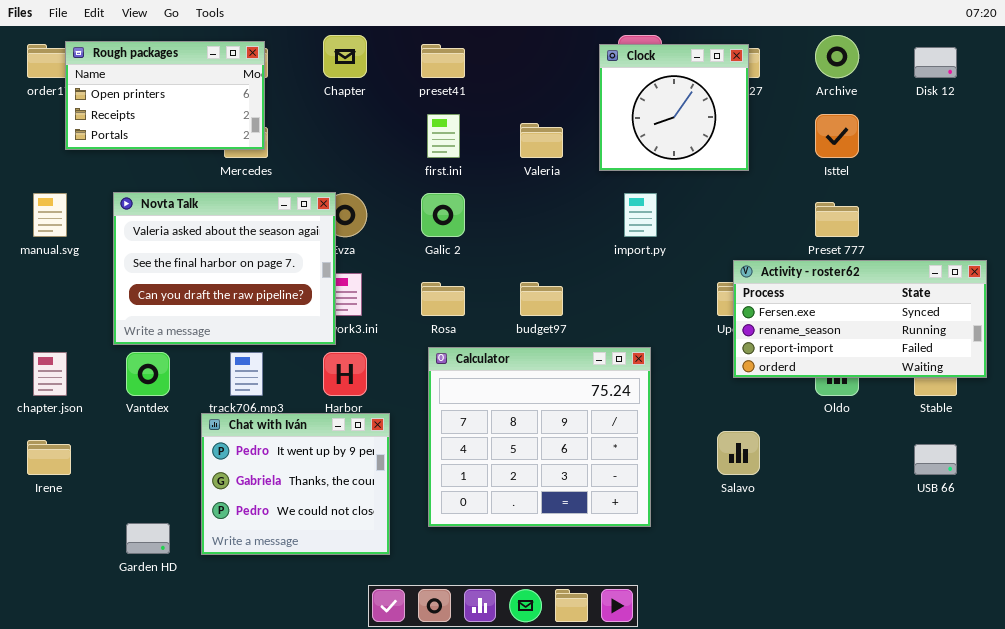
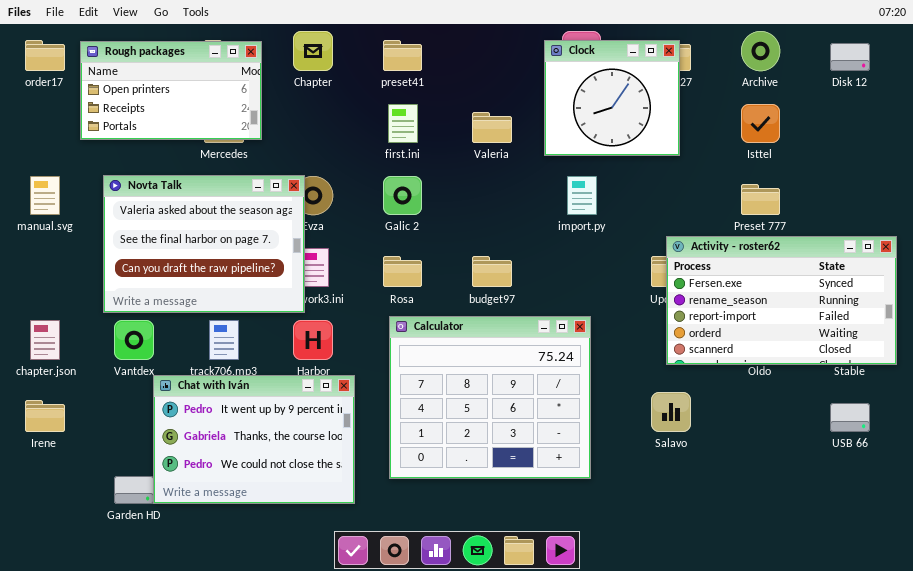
Rough packages: [65,41,265,150] -> [80,41,262,140], moved
Activity - roster62: [733,260,987,378] -> [666,236,897,365], resized
Chat with Iván: [201,413,390,555] -> [153,375,355,504], resized

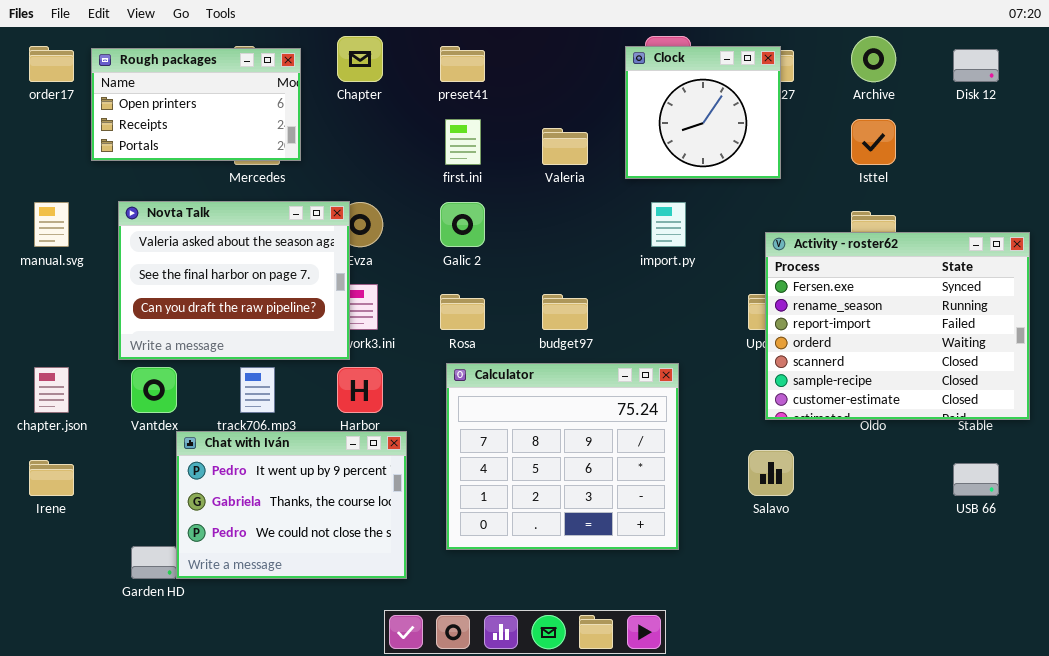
Activity - roster62: [666,236,897,365] -> [765,232,1030,420], resized

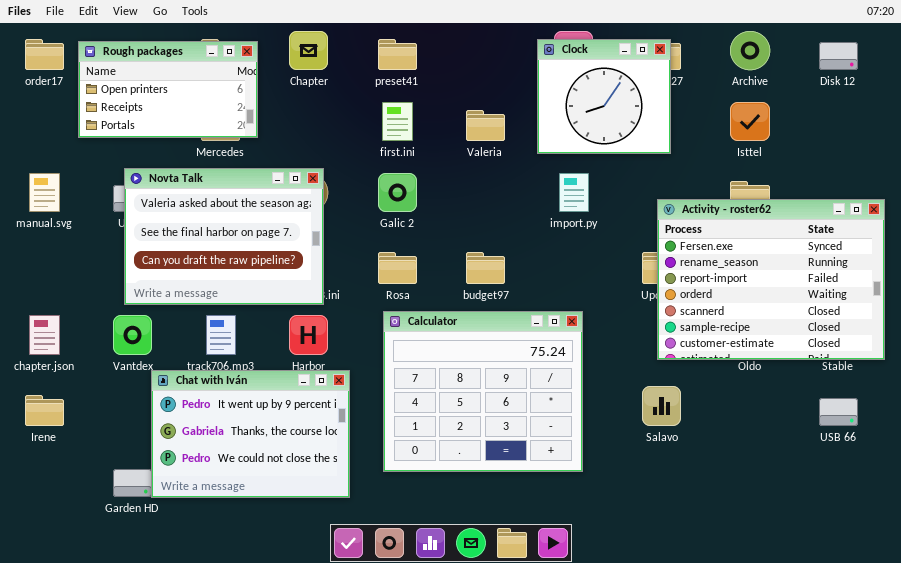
Novta Talk: [118,201,350,360] -> [124,168,324,305], moved

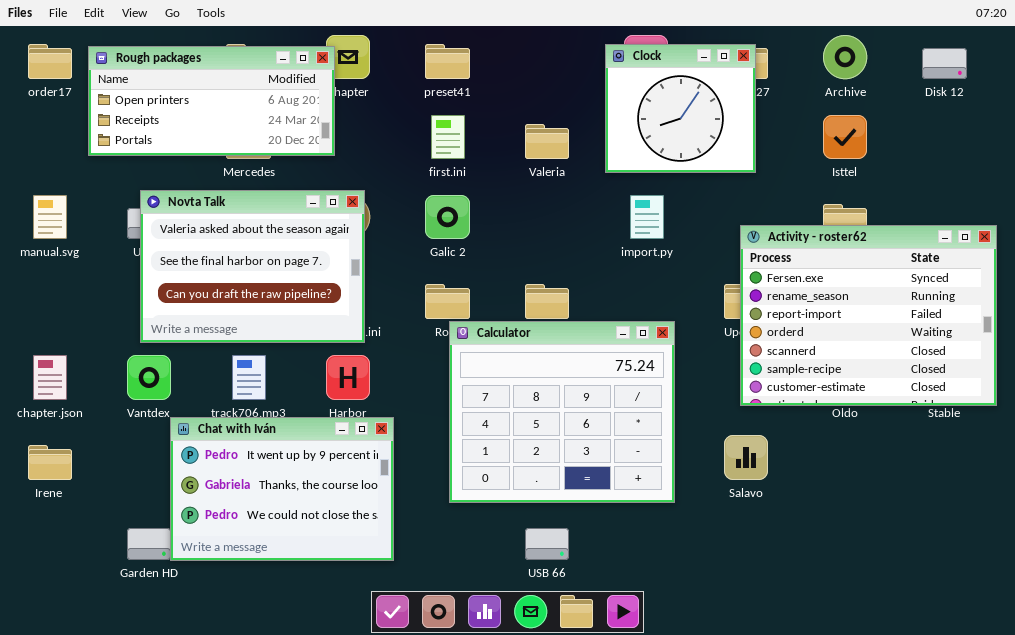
Rough packages: [78,41,258,138] -> [88,46,335,156], resized
Calculator: [383,311,583,472] -> [449,321,675,503], moved
USB 66: [819,398,858,426] -> [525,528,569,560], moved

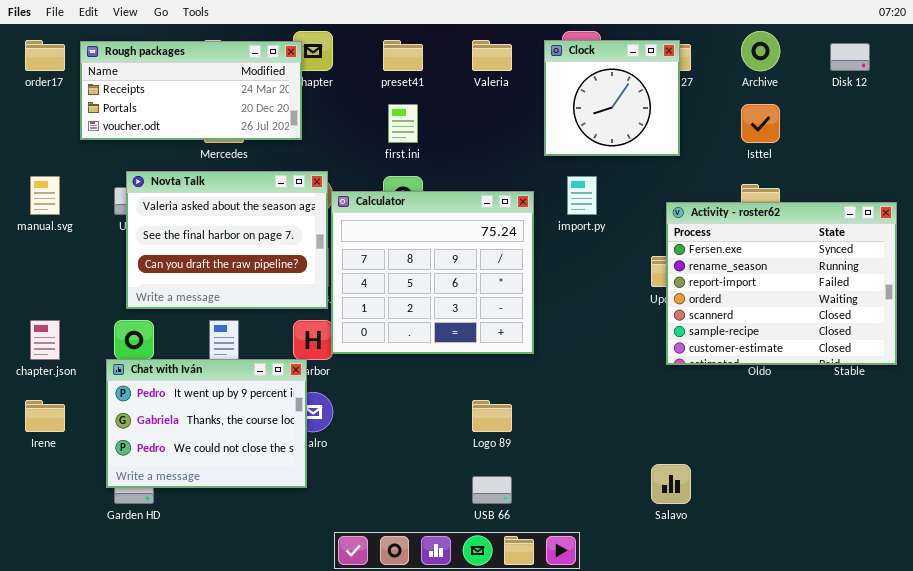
Rough packages: [88,46,335,156] -> [80,41,302,140], scrolled down 1 row
Valeria: [525,124,569,159] -> [472,40,512,71], moved
Calculator: [449,321,675,503] -> [331,191,534,354], moved
Chat with Iván: [170,417,394,561] -> [106,359,307,488], moved
Salavo: [724,435,768,480] -> [651,464,691,504], moved

